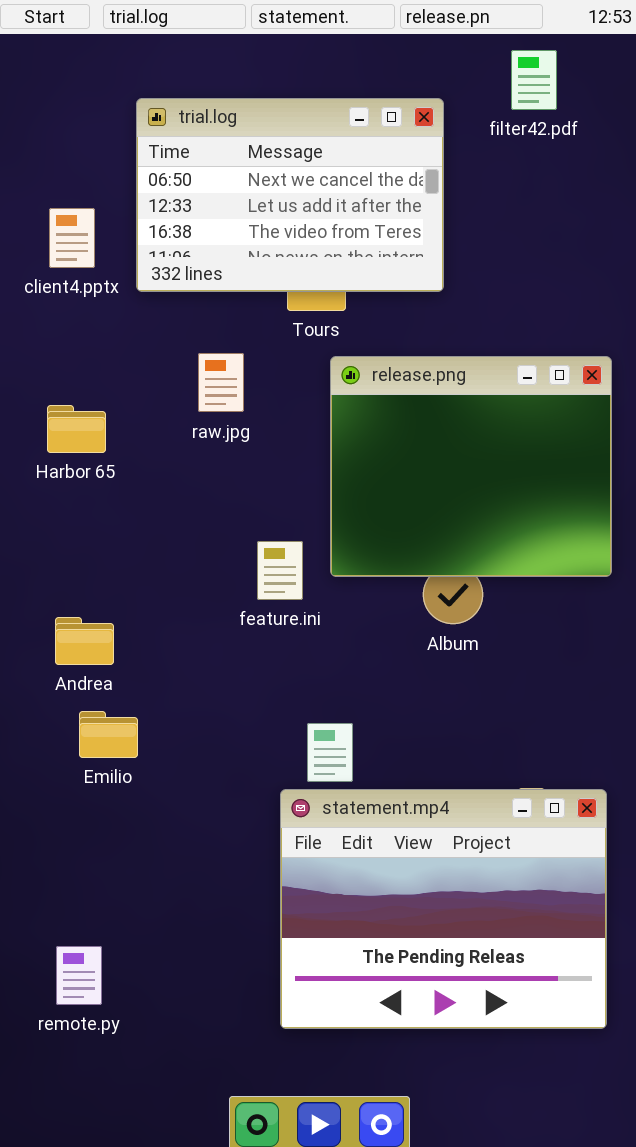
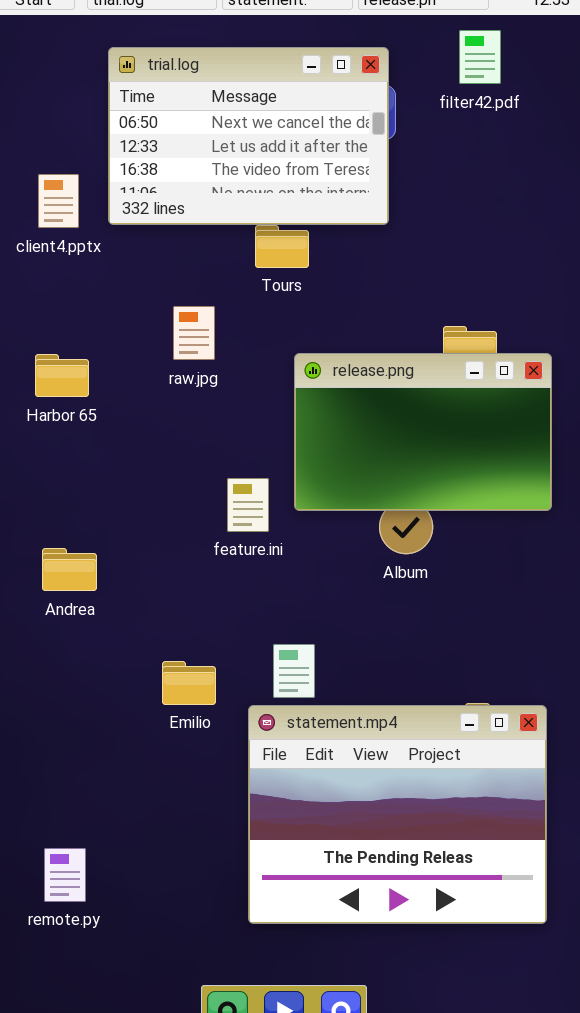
trial.log: [136,98,444,292] -> [108,47,389,225], moved
release.png: [330,356,612,577] -> [294,353,552,511], resized
Emilio: [79,711,138,758] -> [162,661,216,705], moved

